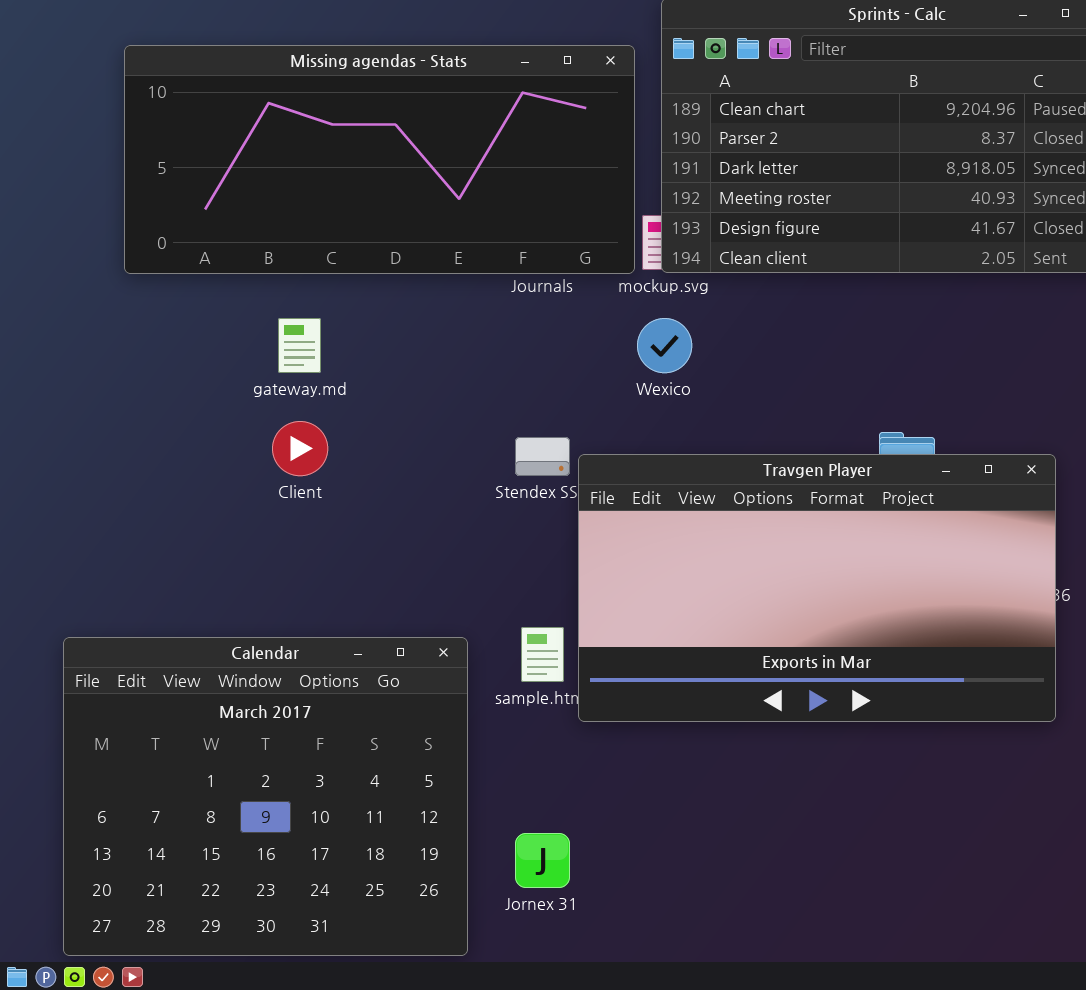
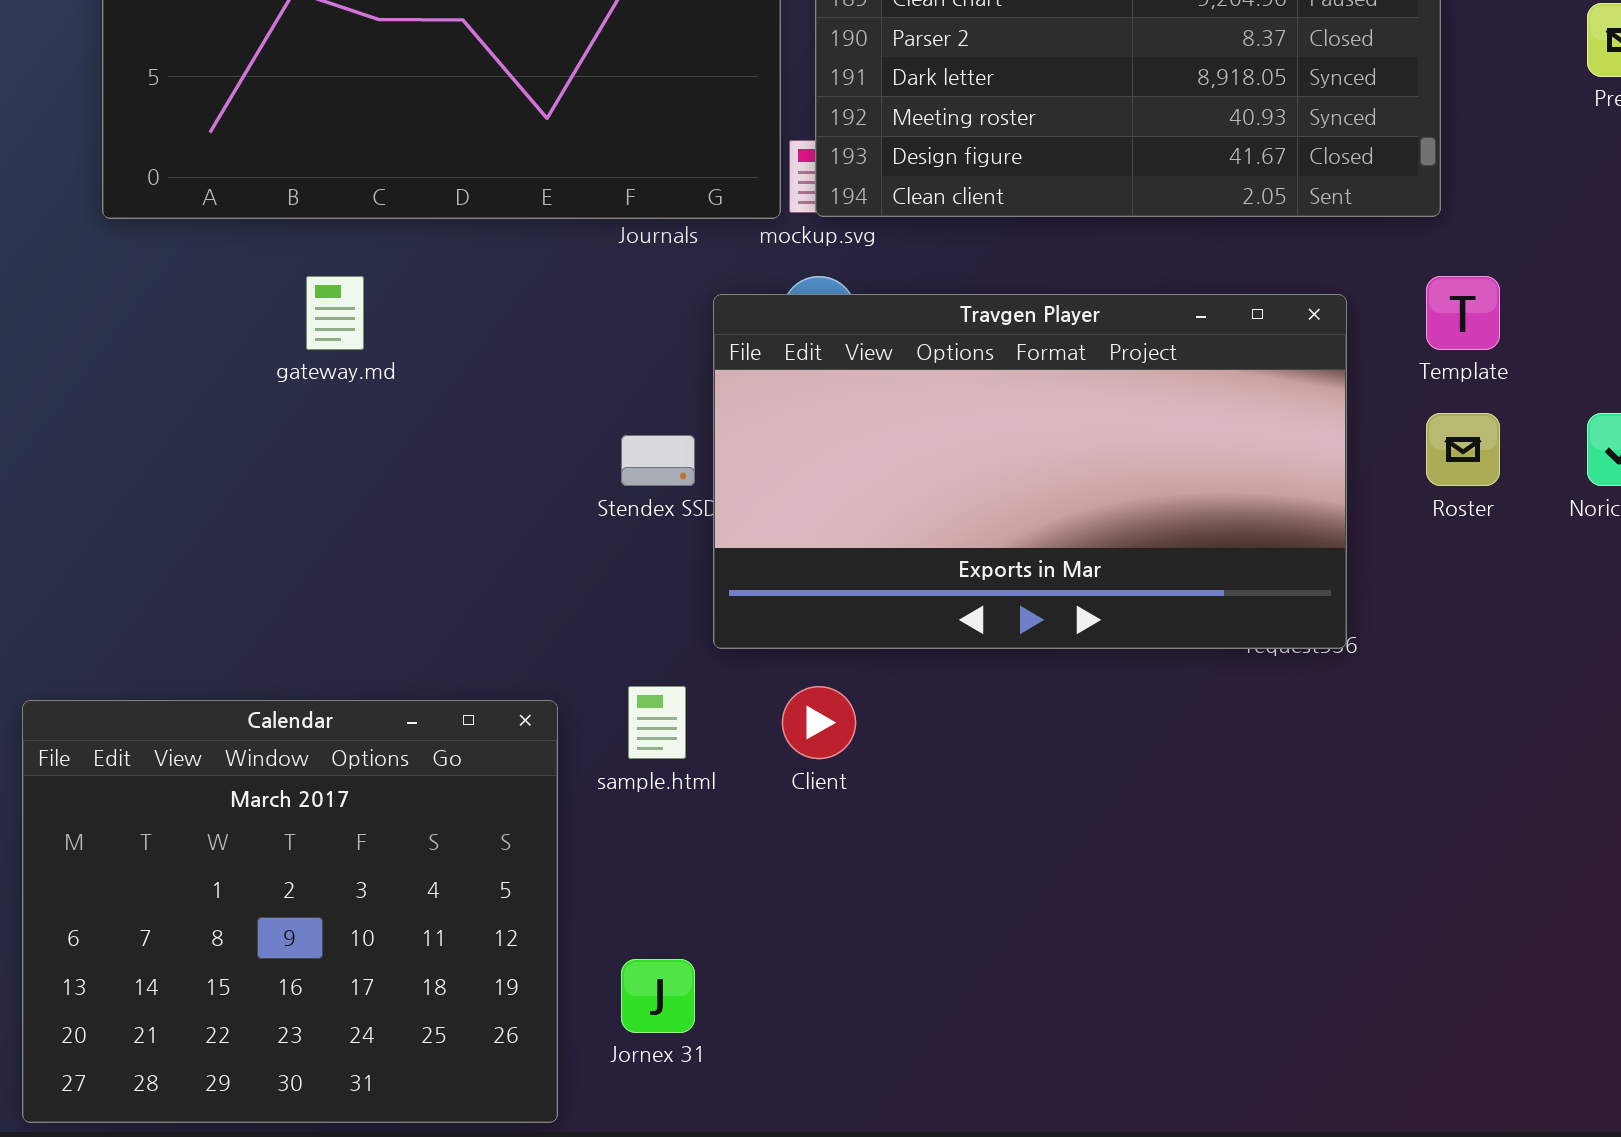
Client: [272,421,328,476] -> [782,686,856,759], moved
Travgen Player: [578,454,1056,722] -> [713,294,1347,649], moved

